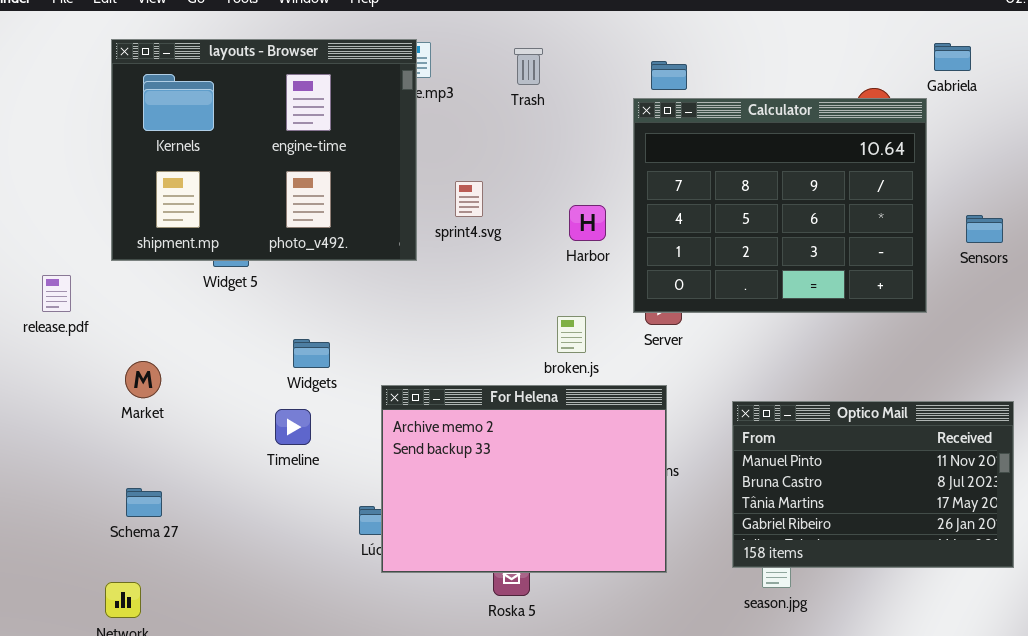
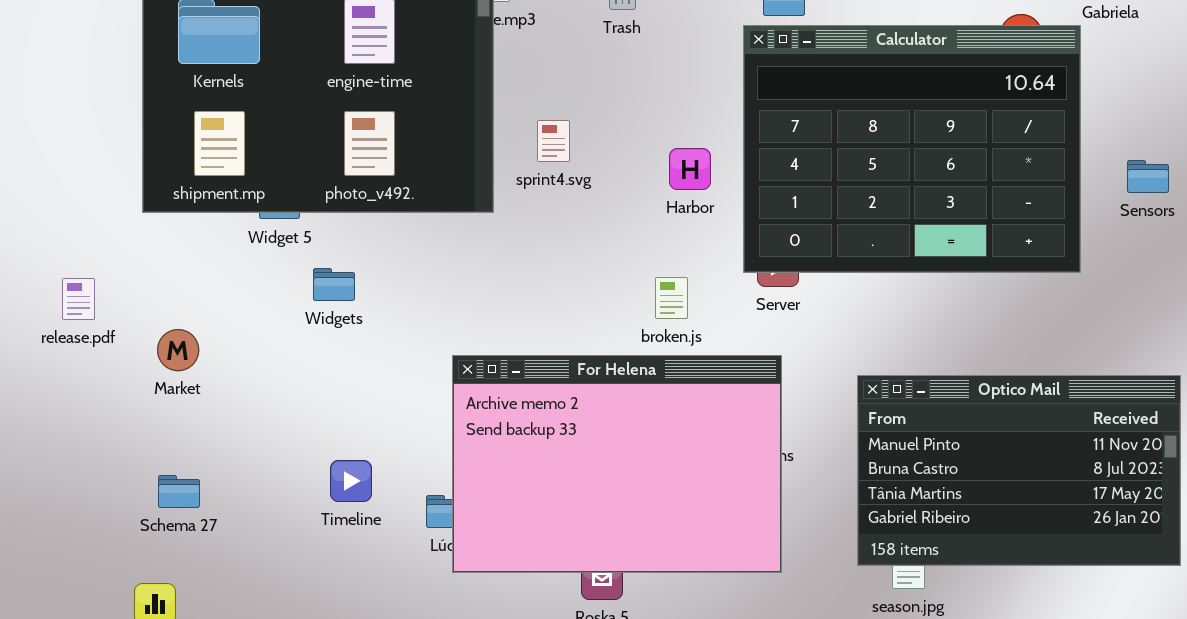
release.pdf: [42,275,71,312] -> [62,278,95,320], moved
Widgets: [293,339,330,368] -> [313,268,355,301], moved
Timeline: [275,409,311,445] -> [330,460,372,502], moved

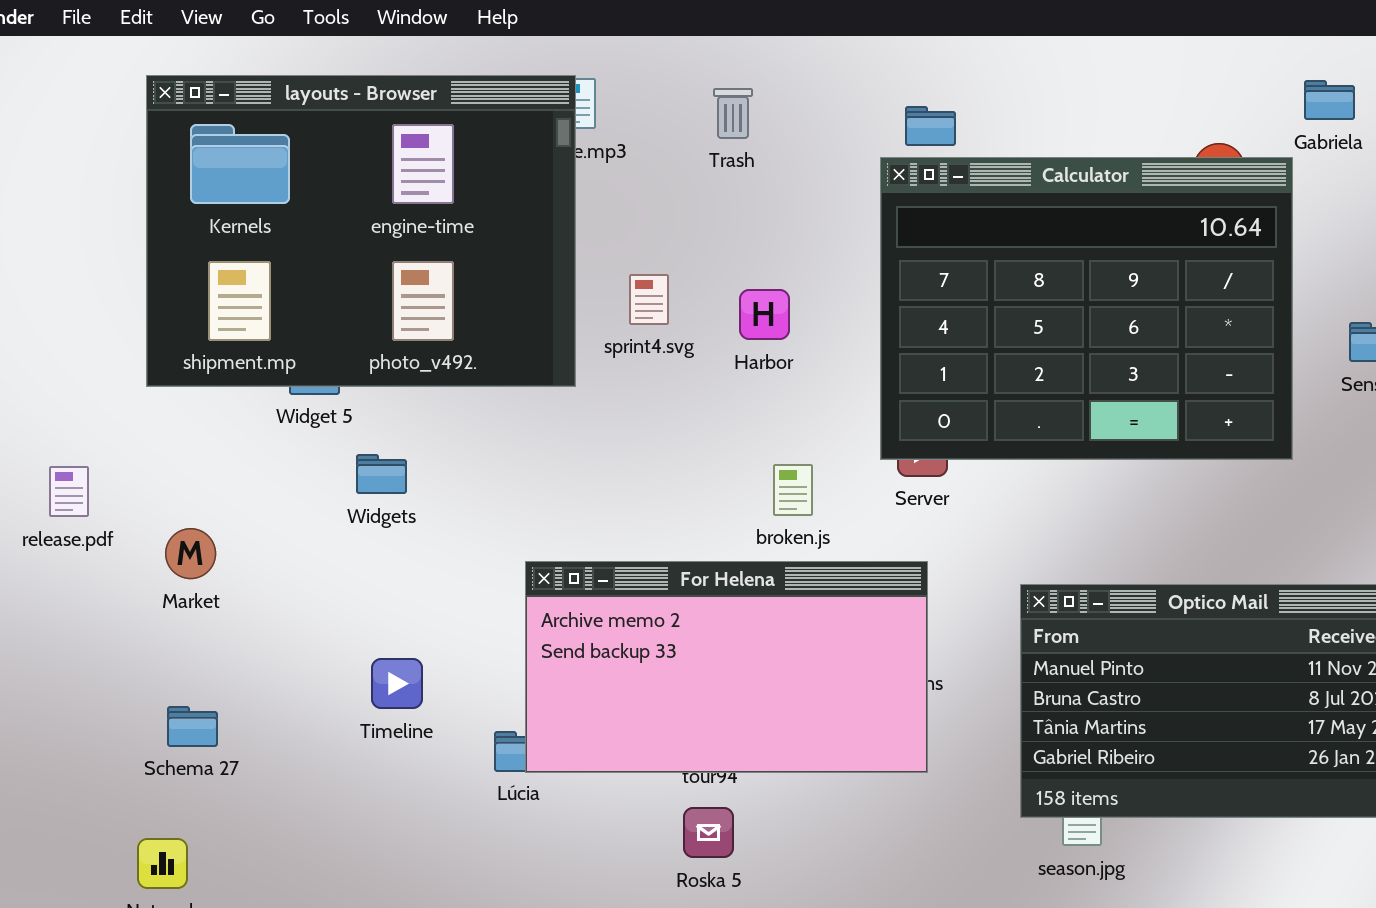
Harbor: [669,148,711,190] -> [739,289,790,340], moved
For Helena: [452,355,782,573] -> [525,561,928,773], resized
Timeline: [330,460,372,502] -> [371,658,423,709], moved

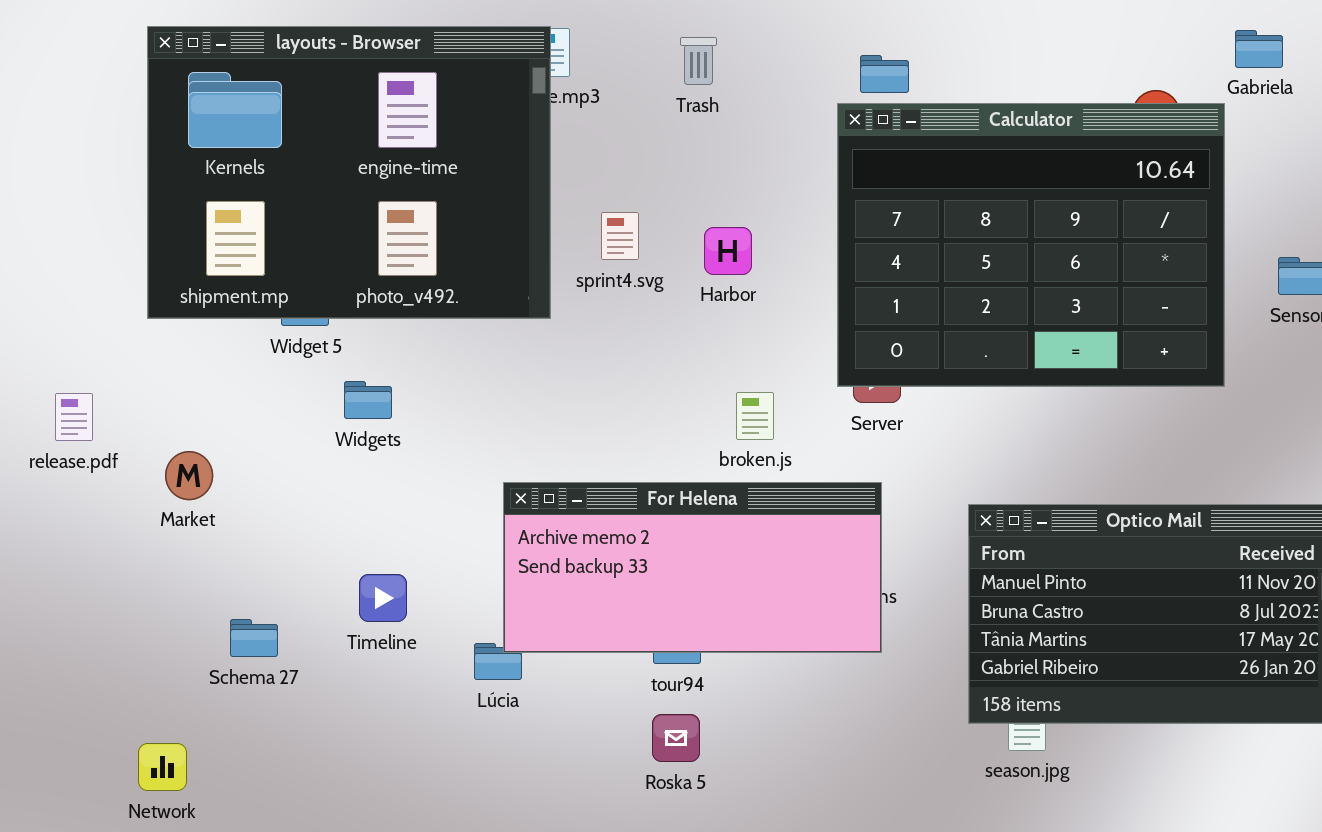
For Helena: [525,561,928,773] -> [503,482,882,653], resized
Schema 27: [167,706,218,747] -> [230,619,278,657], moved

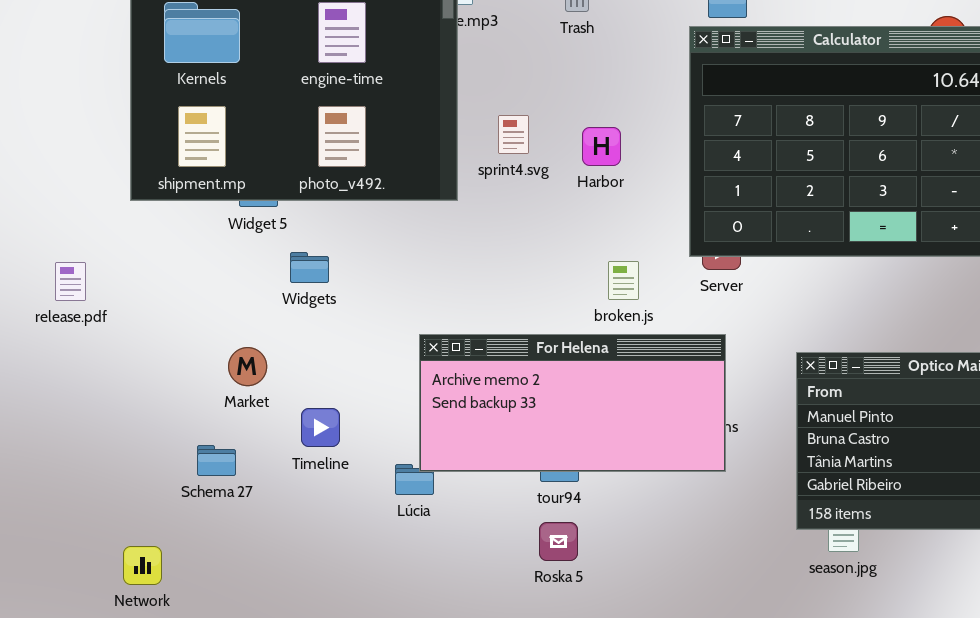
Market: [165,451,213,500] -> [228,347,267,386], moved

